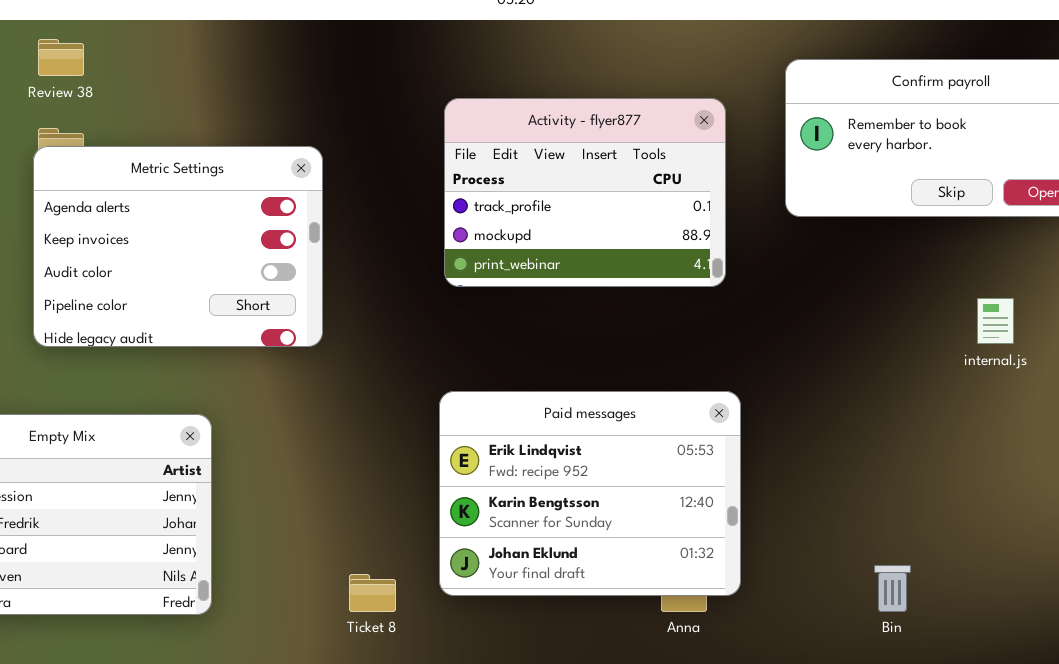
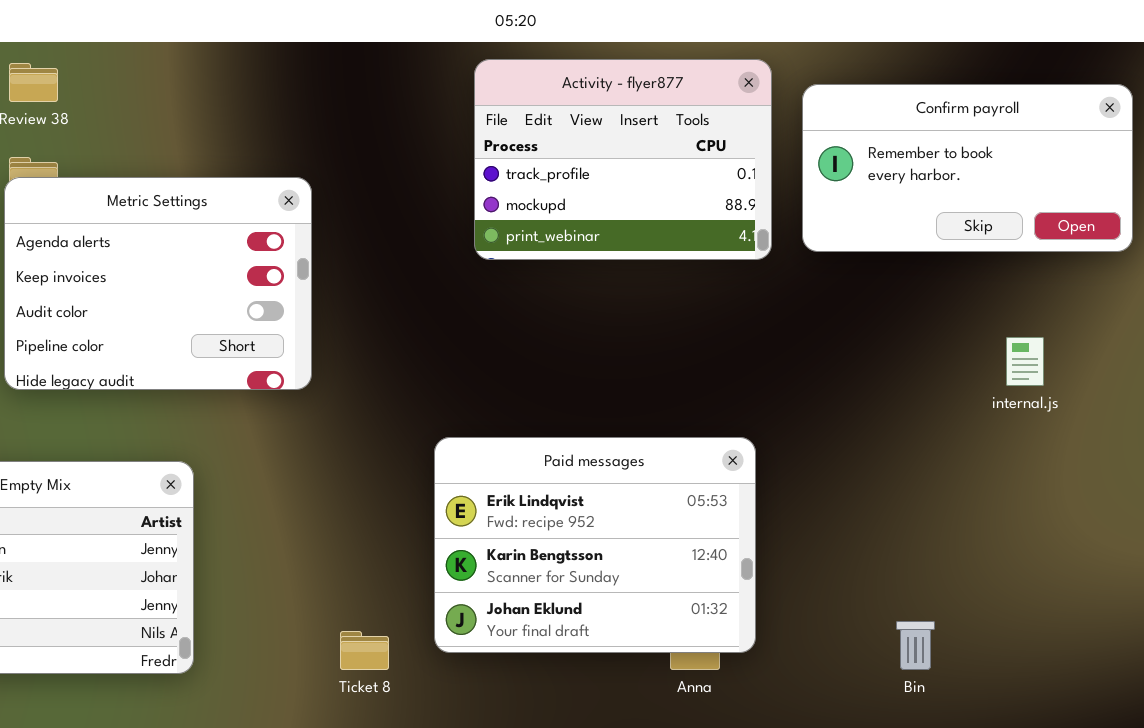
Activity - flyer877: [444,98,726,287] -> [474,59,772,260], moved

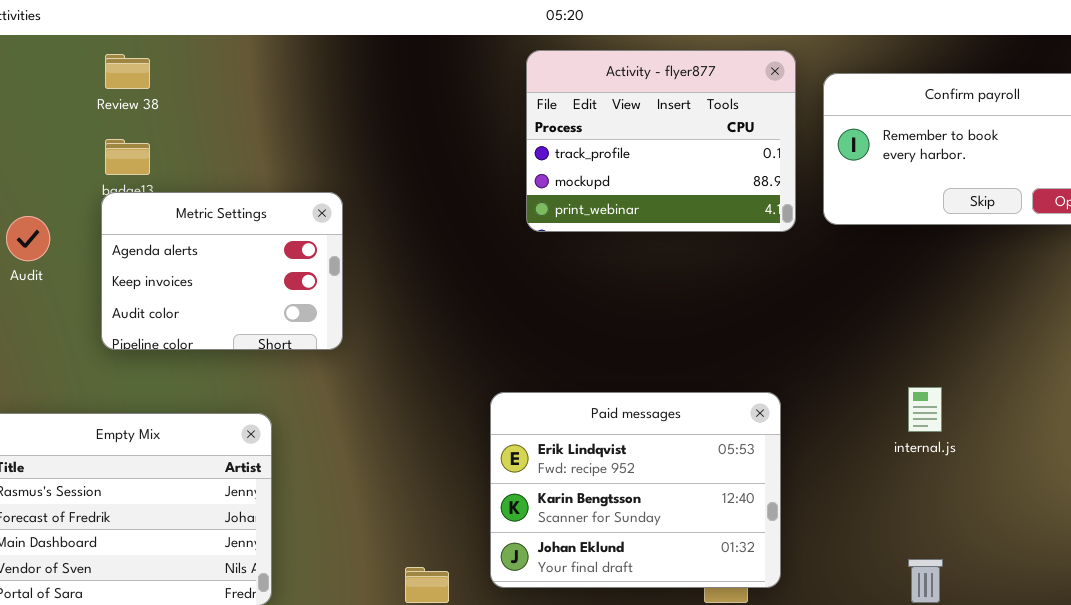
Metric Settings: [4,177,312,390] -> [101,192,343,350], resized
internal.js: [1006,337,1044,386] -> [908,387,942,432], moved

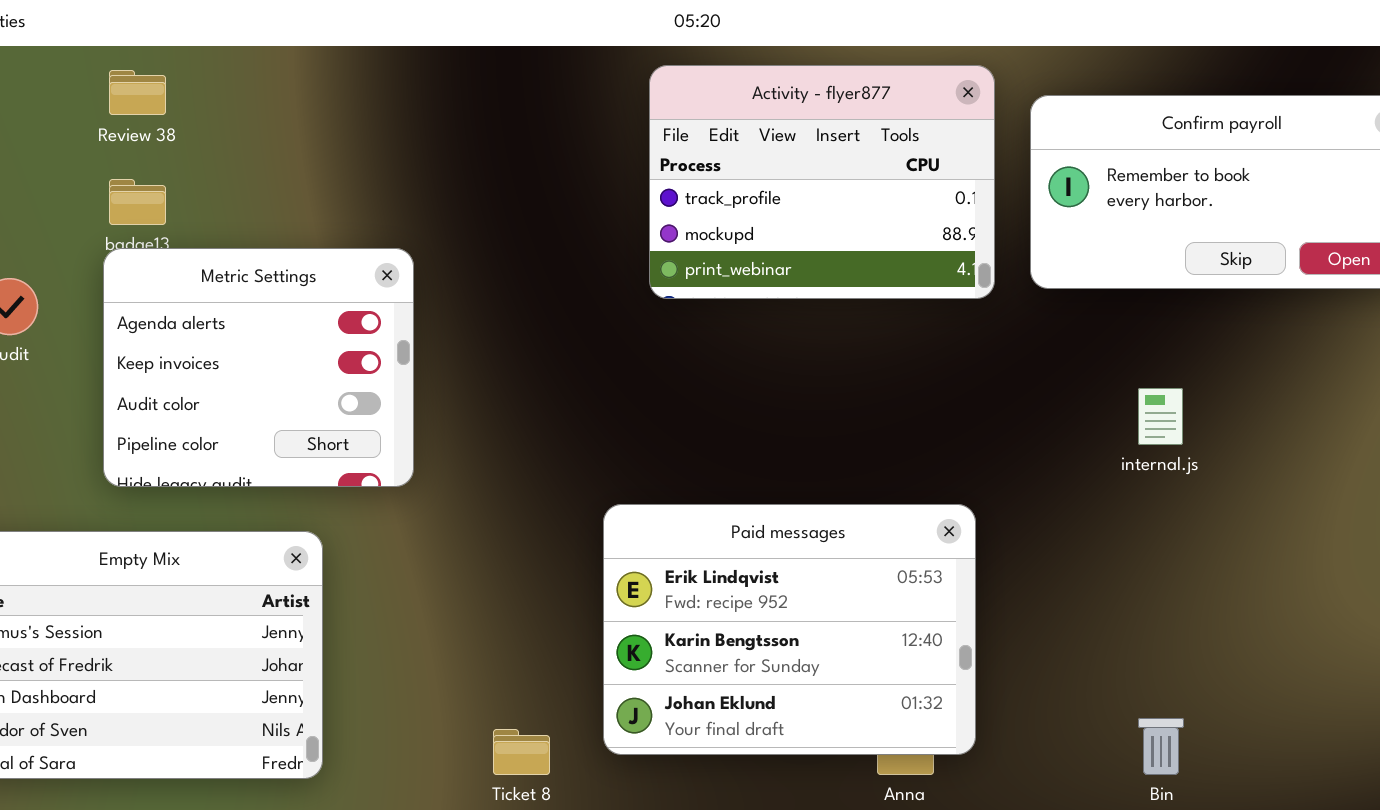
Metric Settings: [101,192,343,350] -> [103,248,414,487], resized
internal.js: [908,387,942,432] -> [1138,388,1183,445], moved

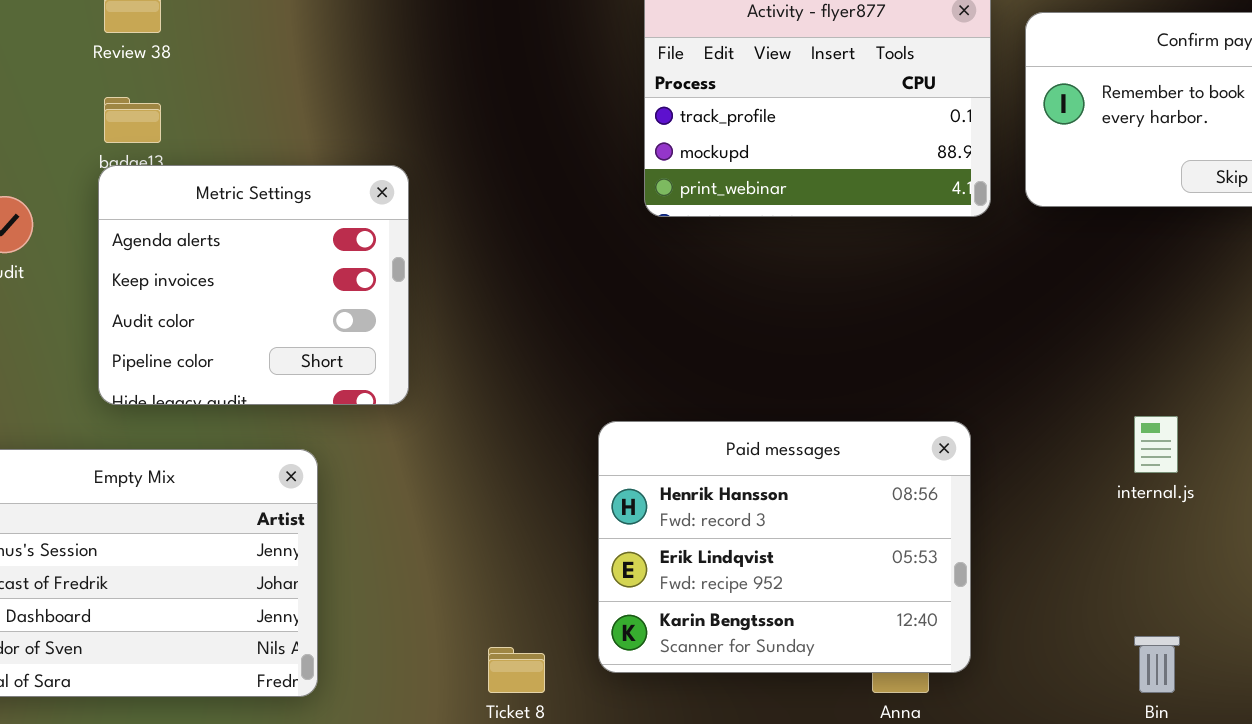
internal.js: [1138,388,1183,445] -> [1134,416,1178,473], moved
Paid messages: [603,504,976,755] -> [598,421,971,673], scrolled up 1 row

